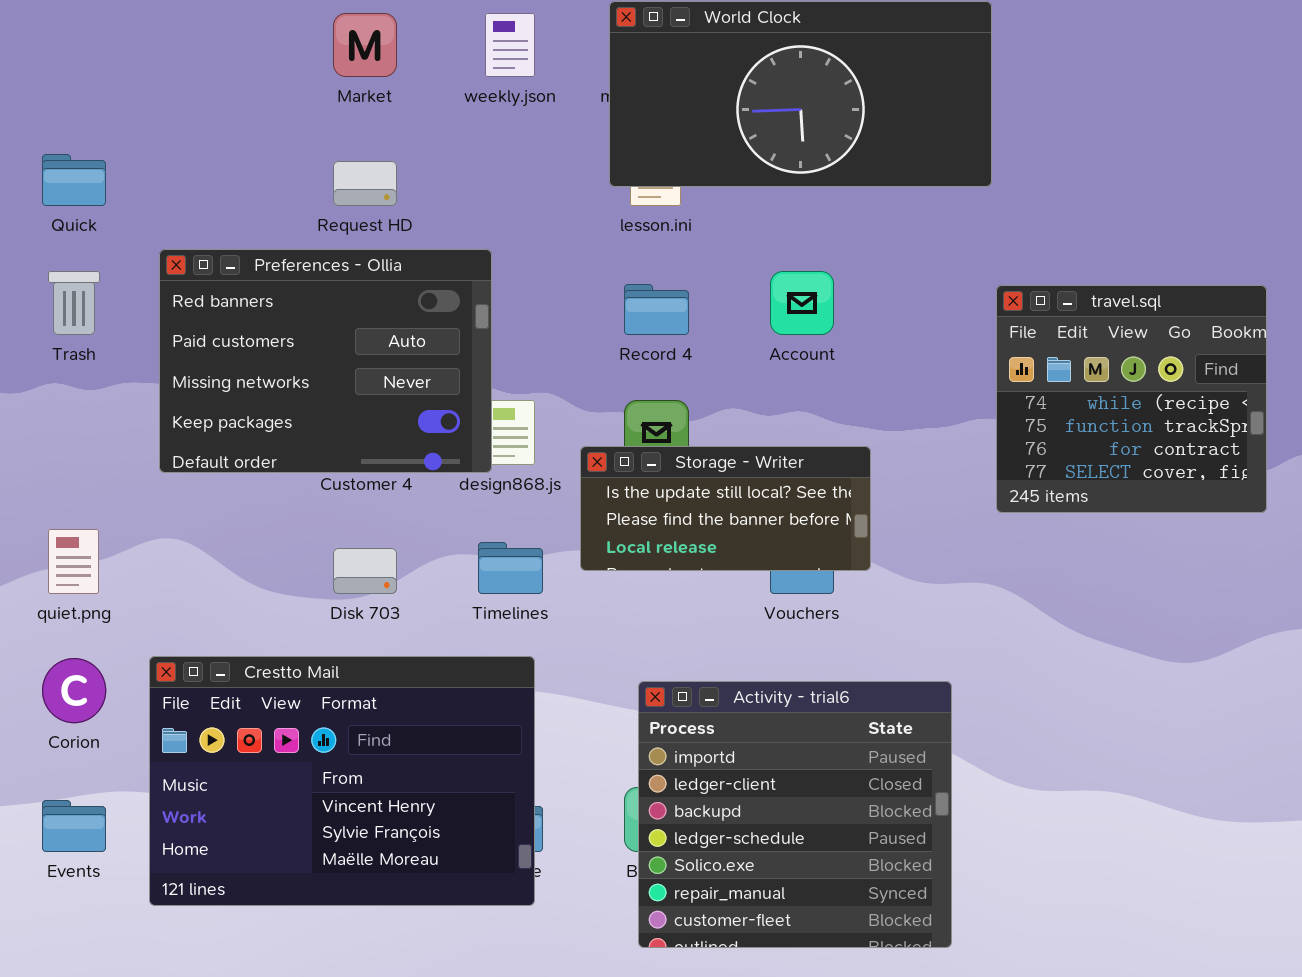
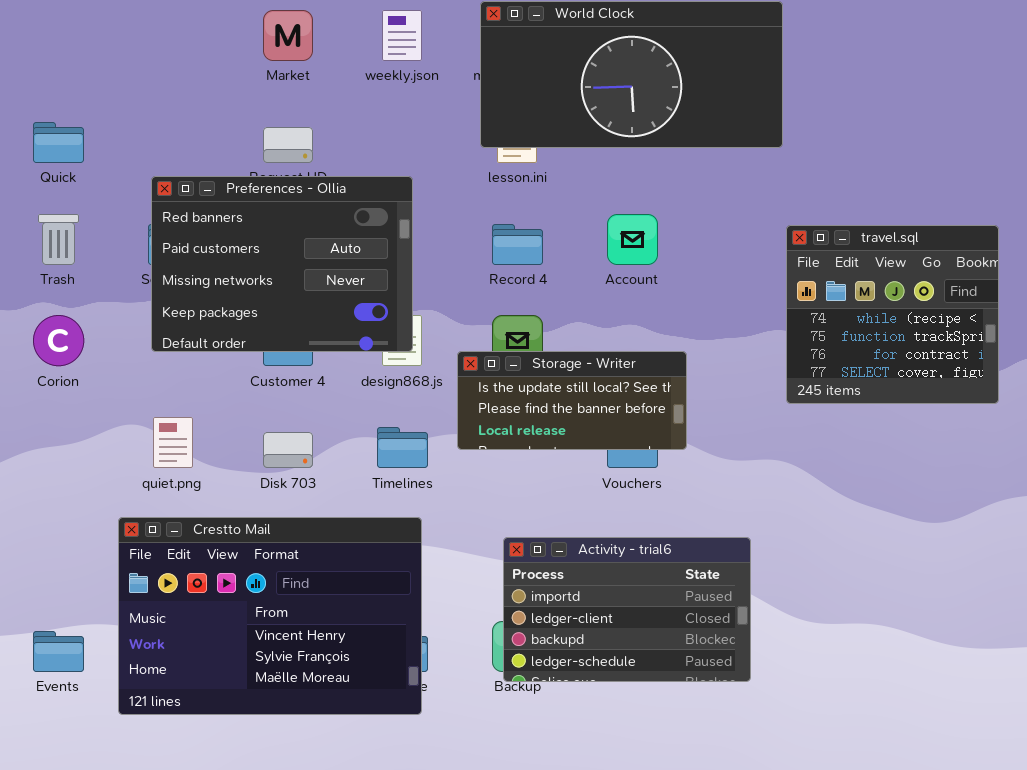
Preferences - Ollia: [159,249,492,473] -> [151,176,413,352], moved
quiet.png: [48,529,99,594] -> [153,417,193,468], moved
Corion: [42,658,106,723] -> [33,315,84,366], moved
Activity - trial6: [638,681,952,948] -> [503,537,751,682], resized

